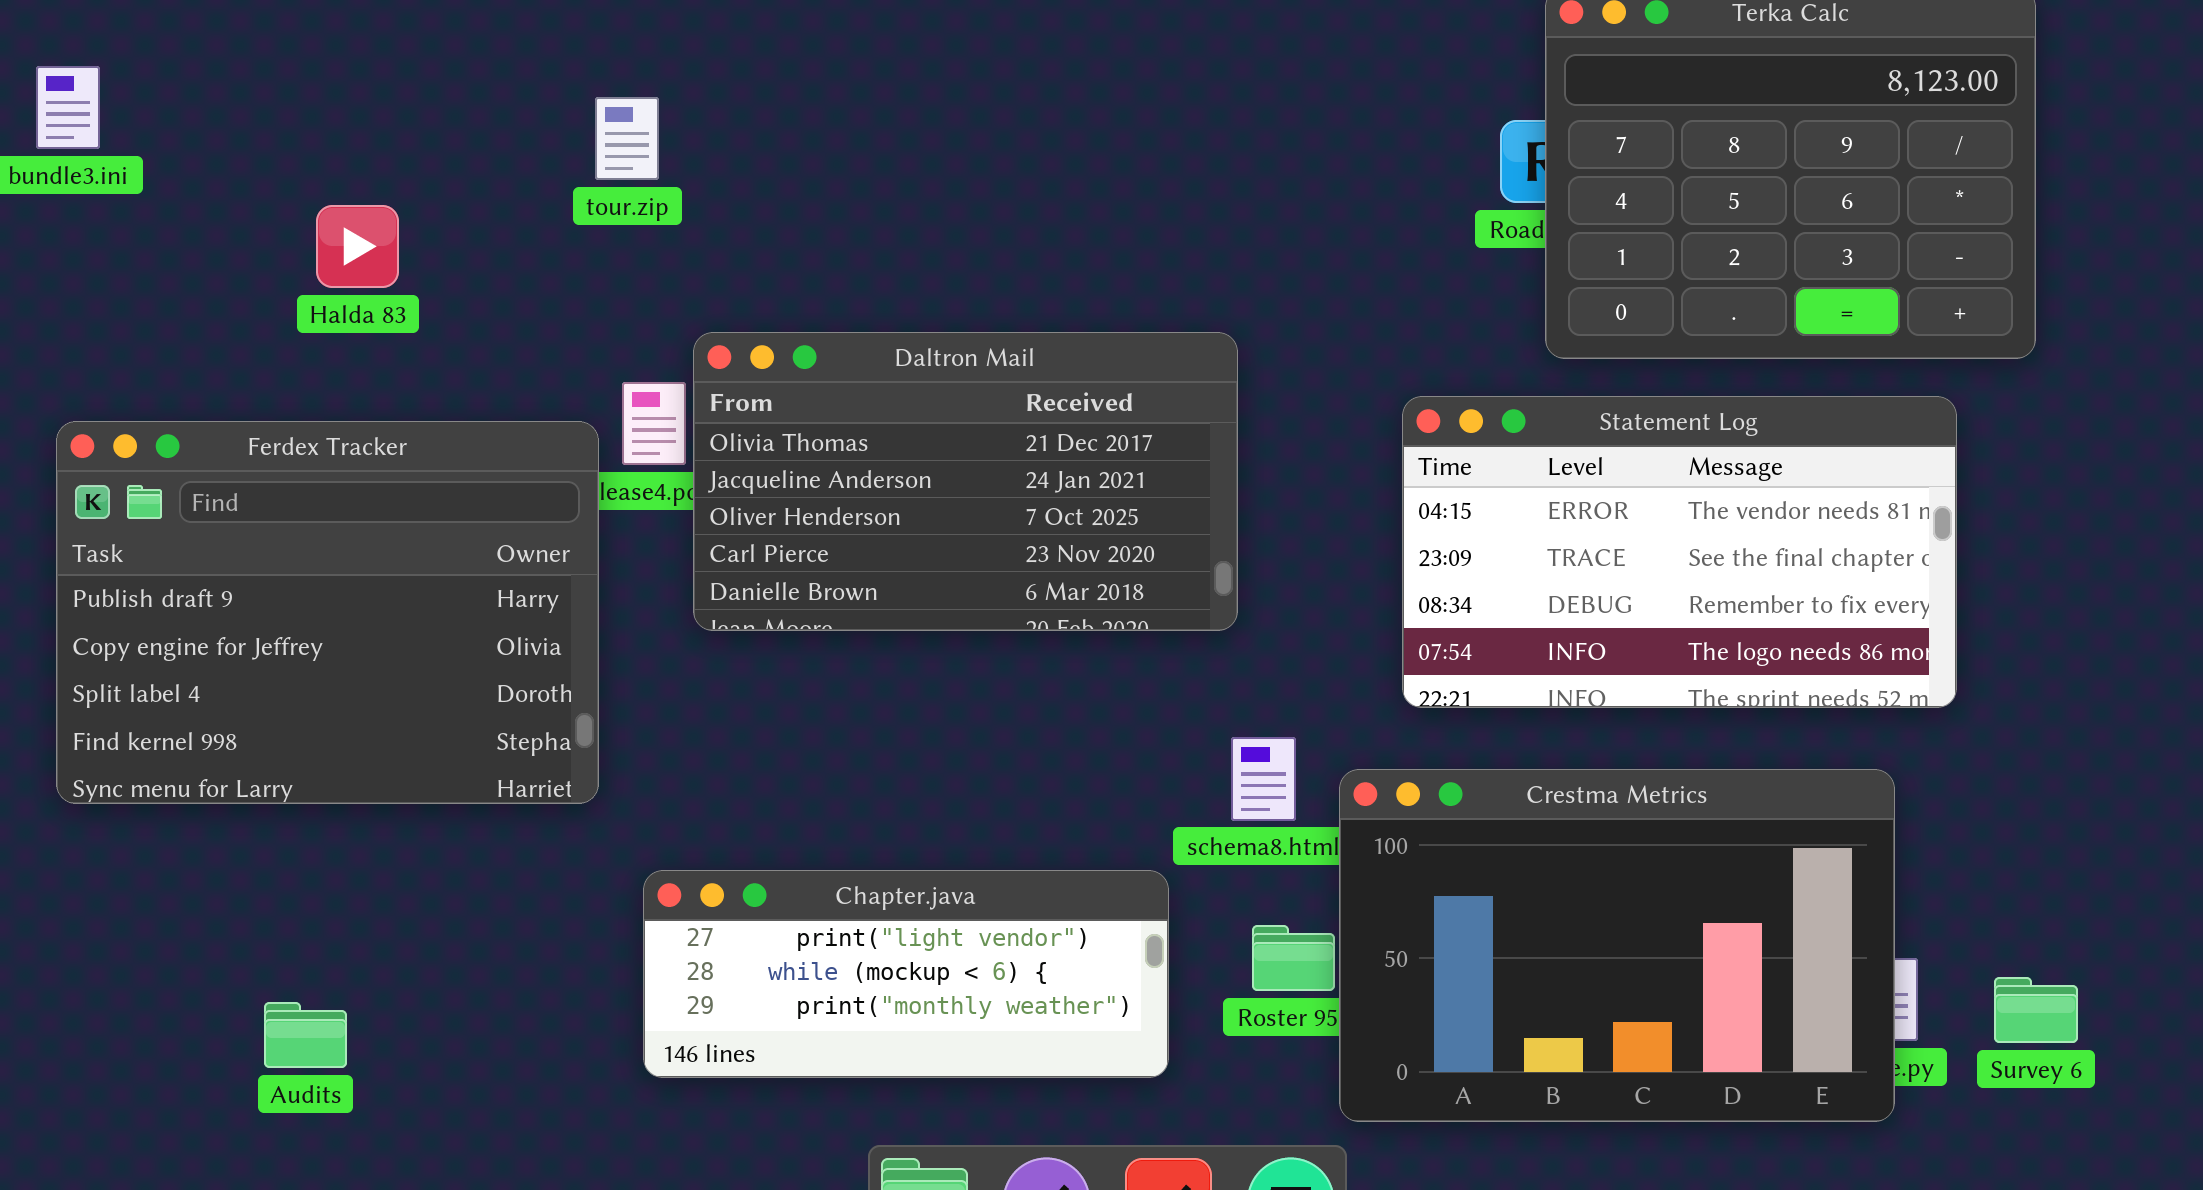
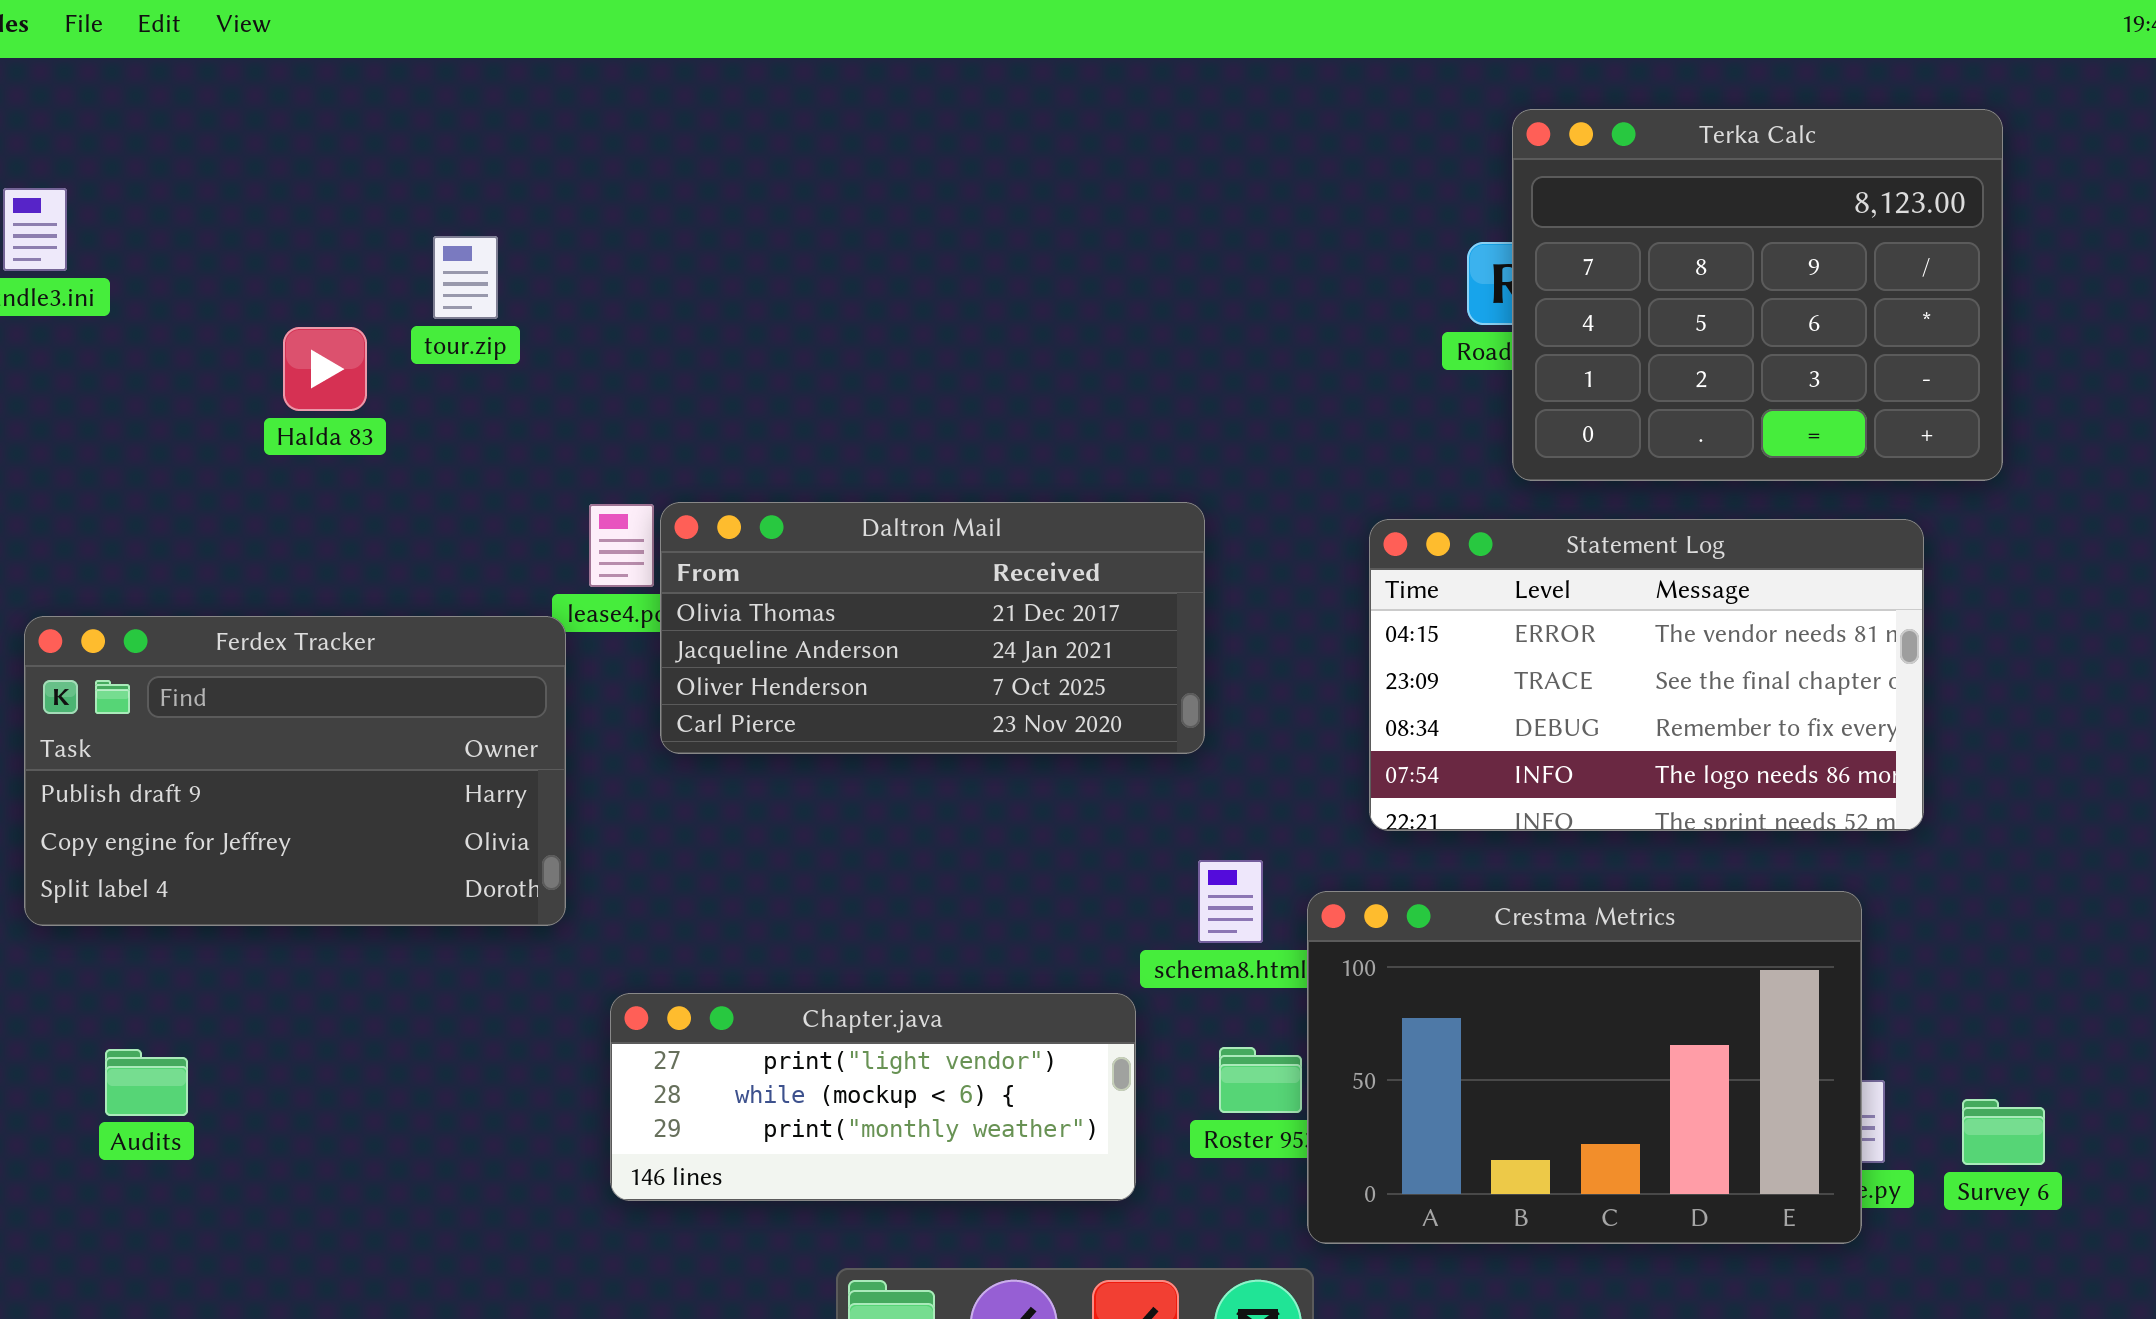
tour.zip: [595,97,659,180] -> [433,236,498,319], moved
Daltron Mail: [693,332,1238,631] -> [660,502,1205,754], resized
Ferdex Tracker: [56,421,599,804] -> [24,616,566,926], resized
Audits: [264,1002,347,1068] -> [105,1049,188,1116], moved

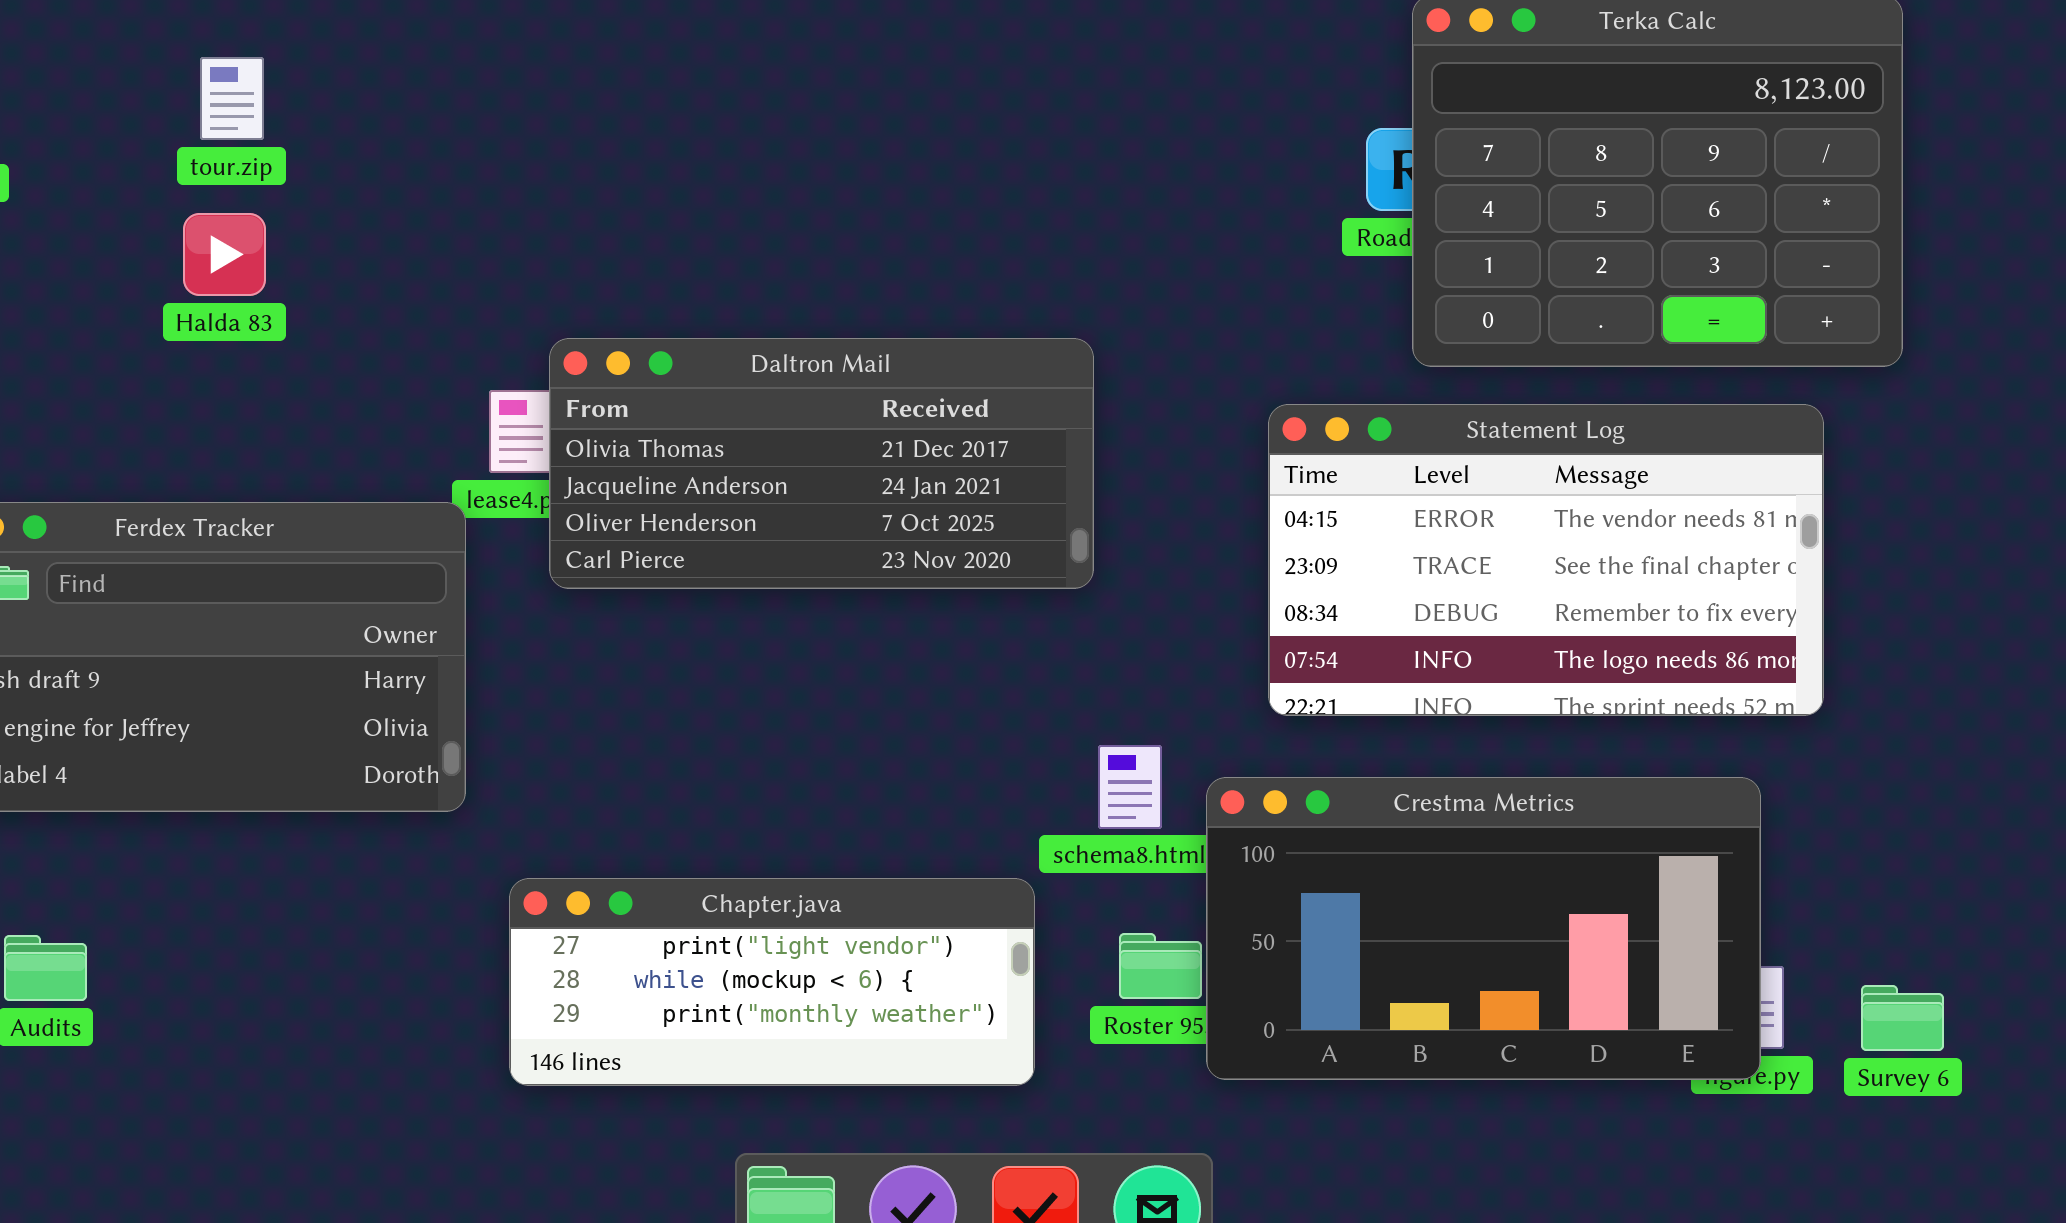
tour.zip: [433,236,498,319] -> [200,57,264,140], moved
Daltron Mail: [660,502,1205,754] -> [549,338,1094,589], moved
Crestma Metrics: [1307,891,1862,1244] -> [1206,777,1761,1080], resized

